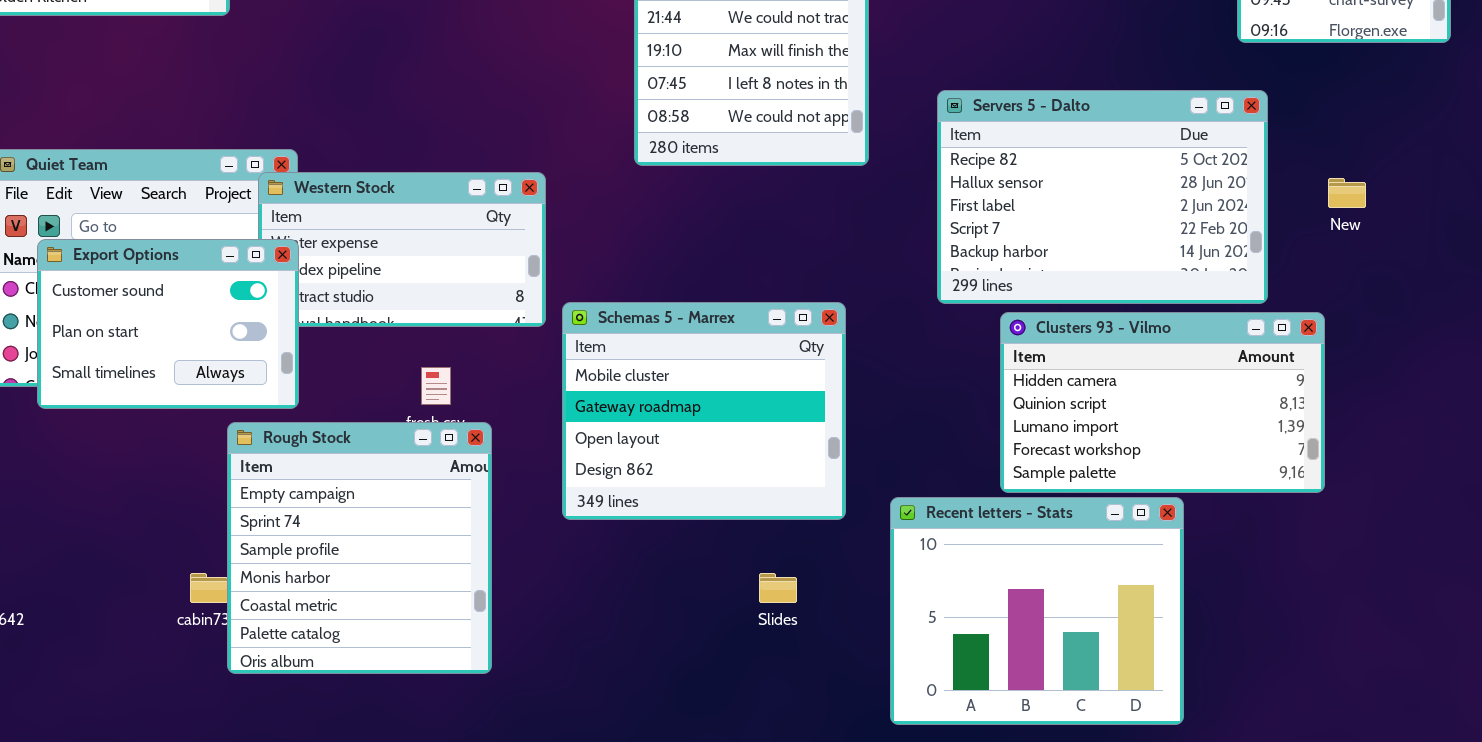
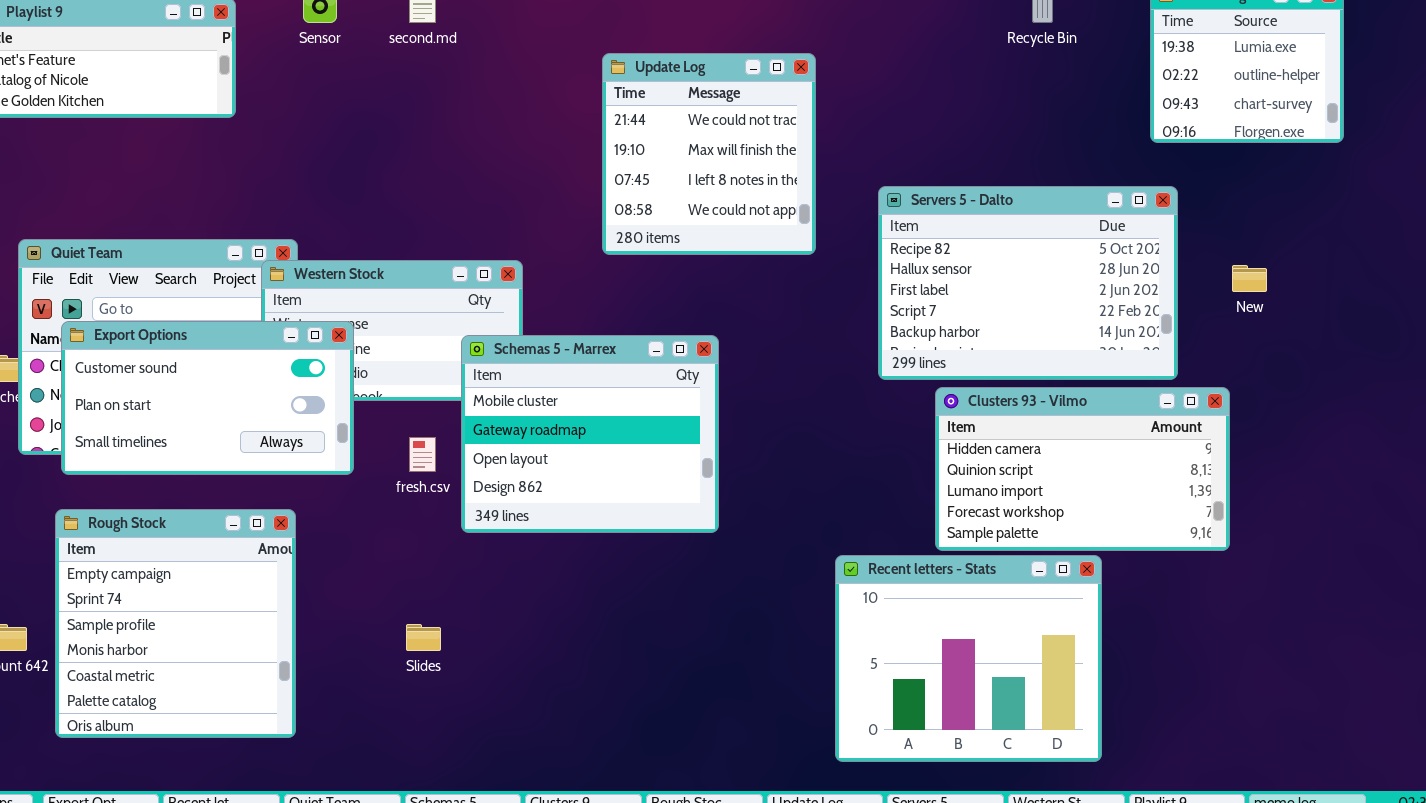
Export Options: [37,239,299,409] -> [61,321,354,475], resized
Schemas 5 - Marrex: [562,302,846,520] -> [461,335,719,533], moved
Rough Stock: [227,422,492,674] -> [55,509,296,738], moved
Slides: [759,573,797,603] -> [406,624,441,651], moved

